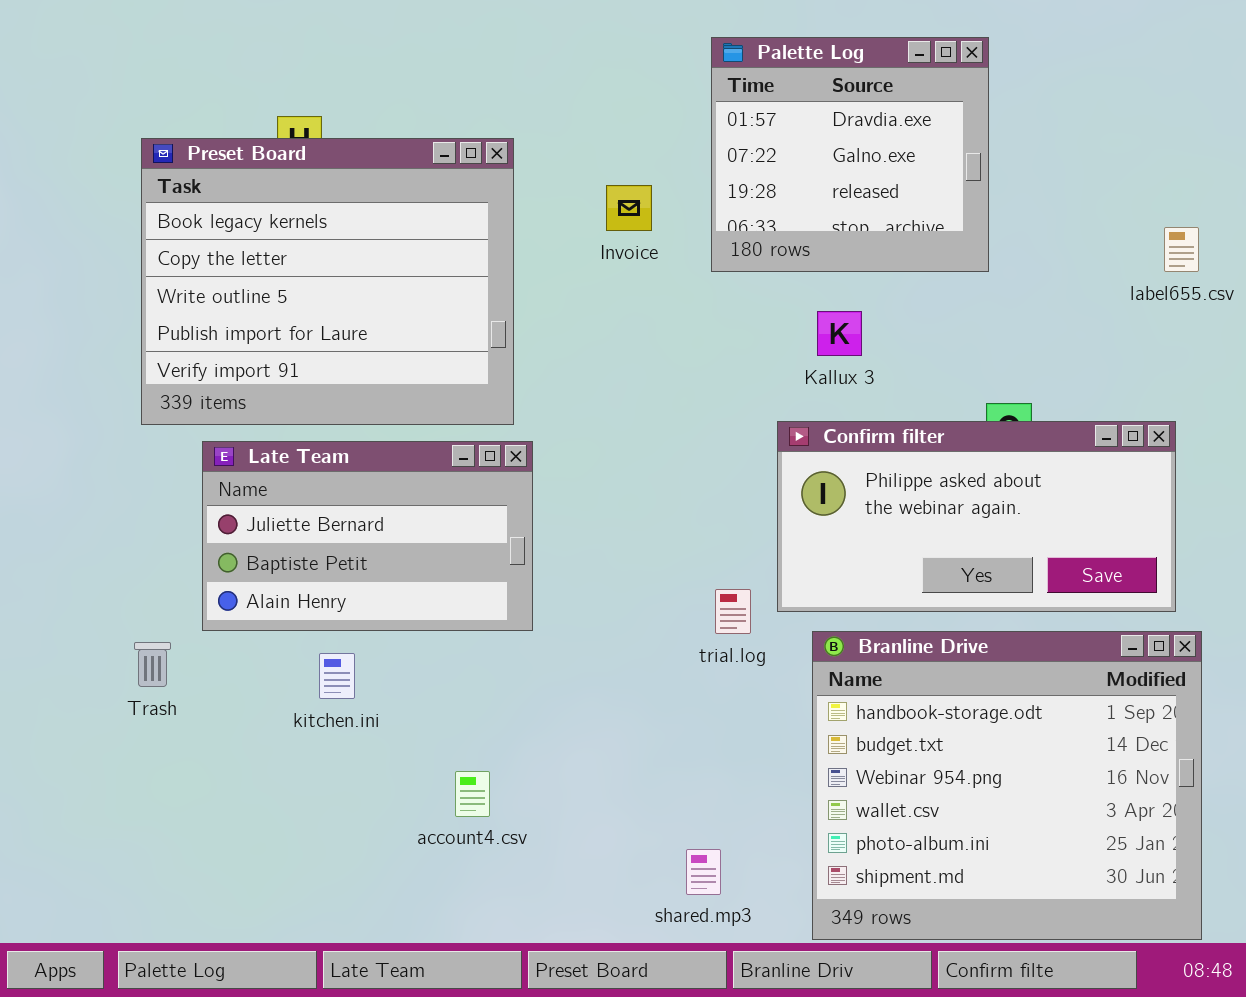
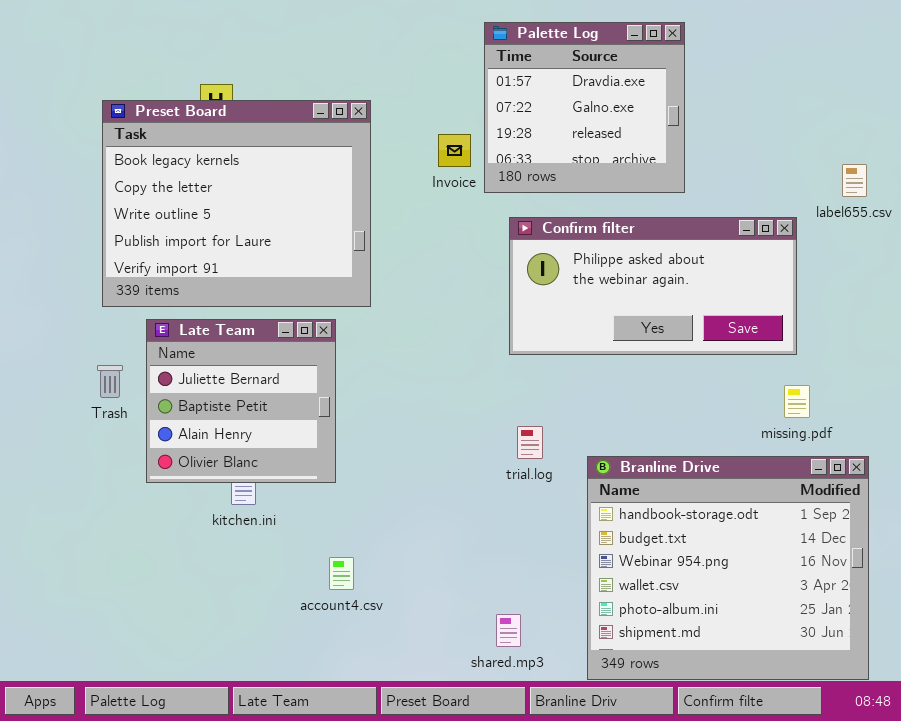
Palette Log: [711,37,989,272] -> [484,22,685,193], moved
Confirm filter: [777,421,1176,612] -> [509,217,797,355], moved
Late Team: [202,441,533,631] -> [146,319,336,483], resized
Trash: [134,642,171,687] -> [97,365,123,398], moved

